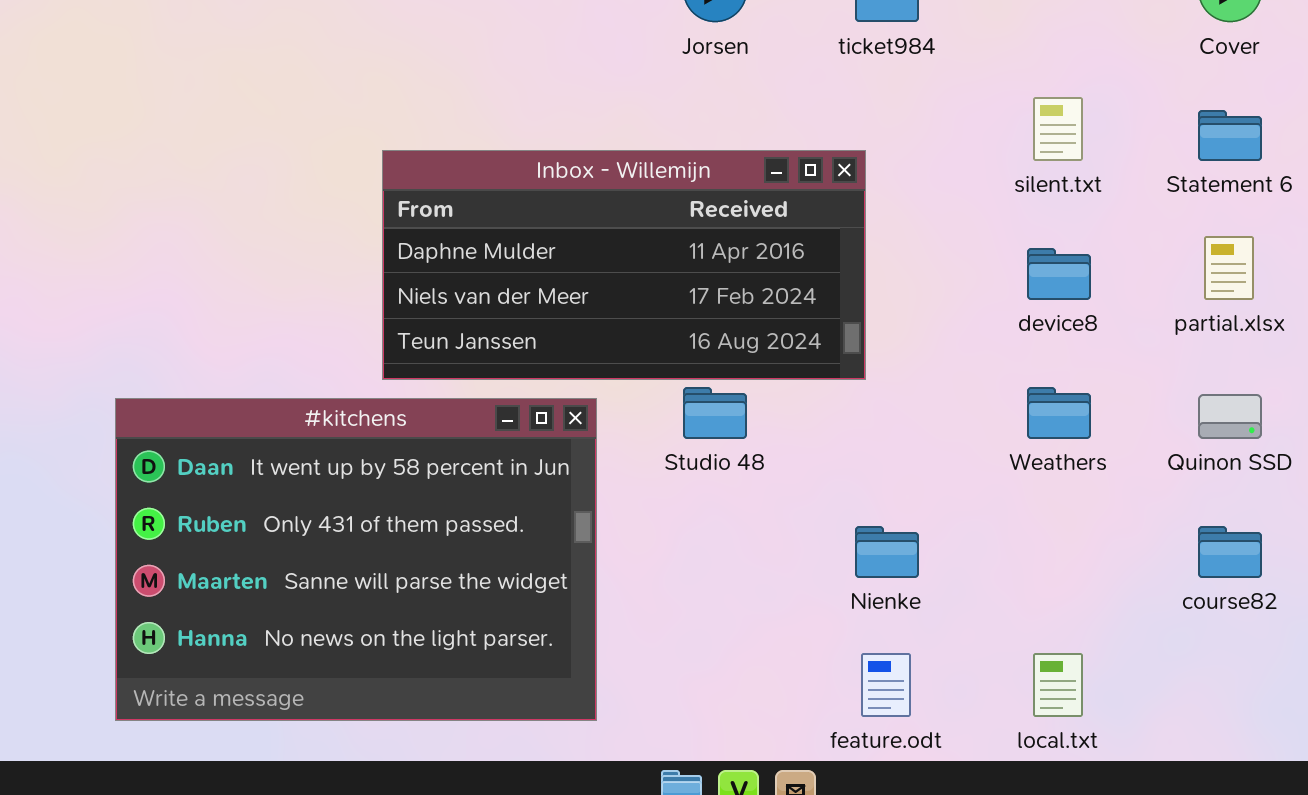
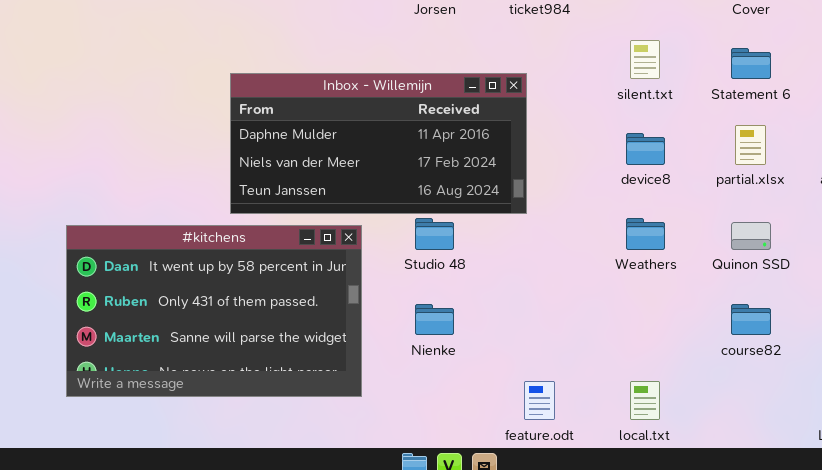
#kitchens: [115,398,597,721] -> [66,225,362,397], resized
Nienke: [855,526,919,578] -> [415,304,454,335], moved

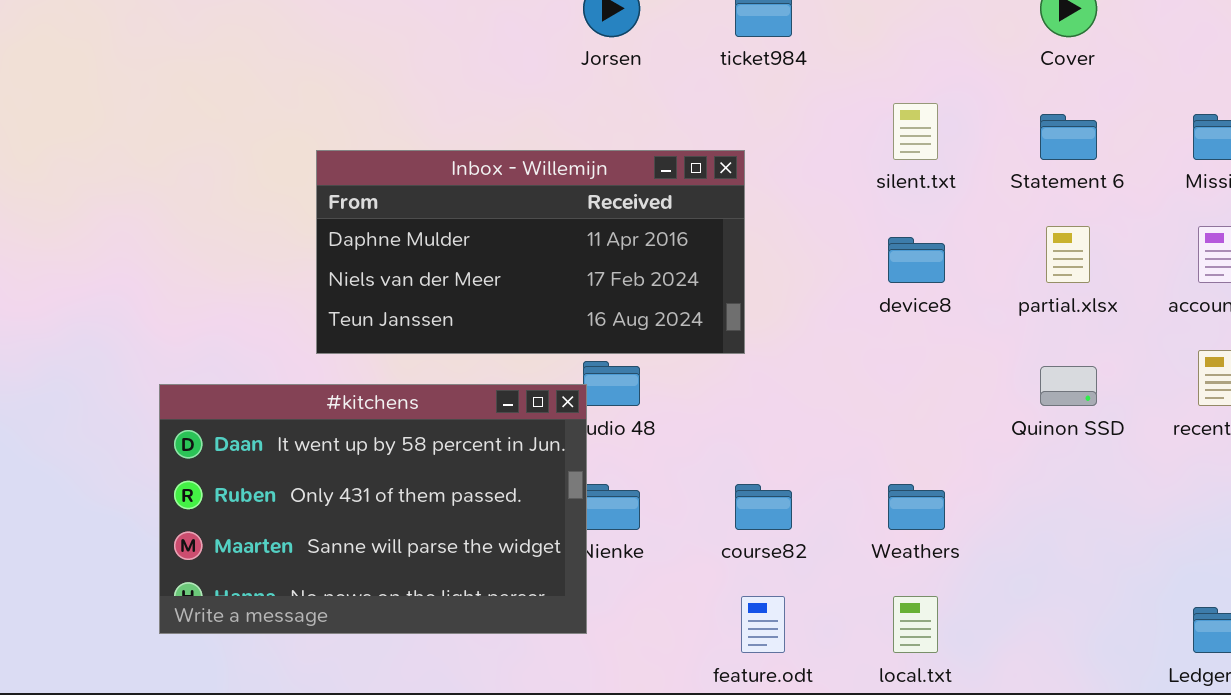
Weathers: [626,218,665,250] -> [888,484,945,530], moved
#kitchens: [66,225,362,397] -> [159,384,587,634], moved
course82: [731,304,771,335] -> [735,484,792,530], moved

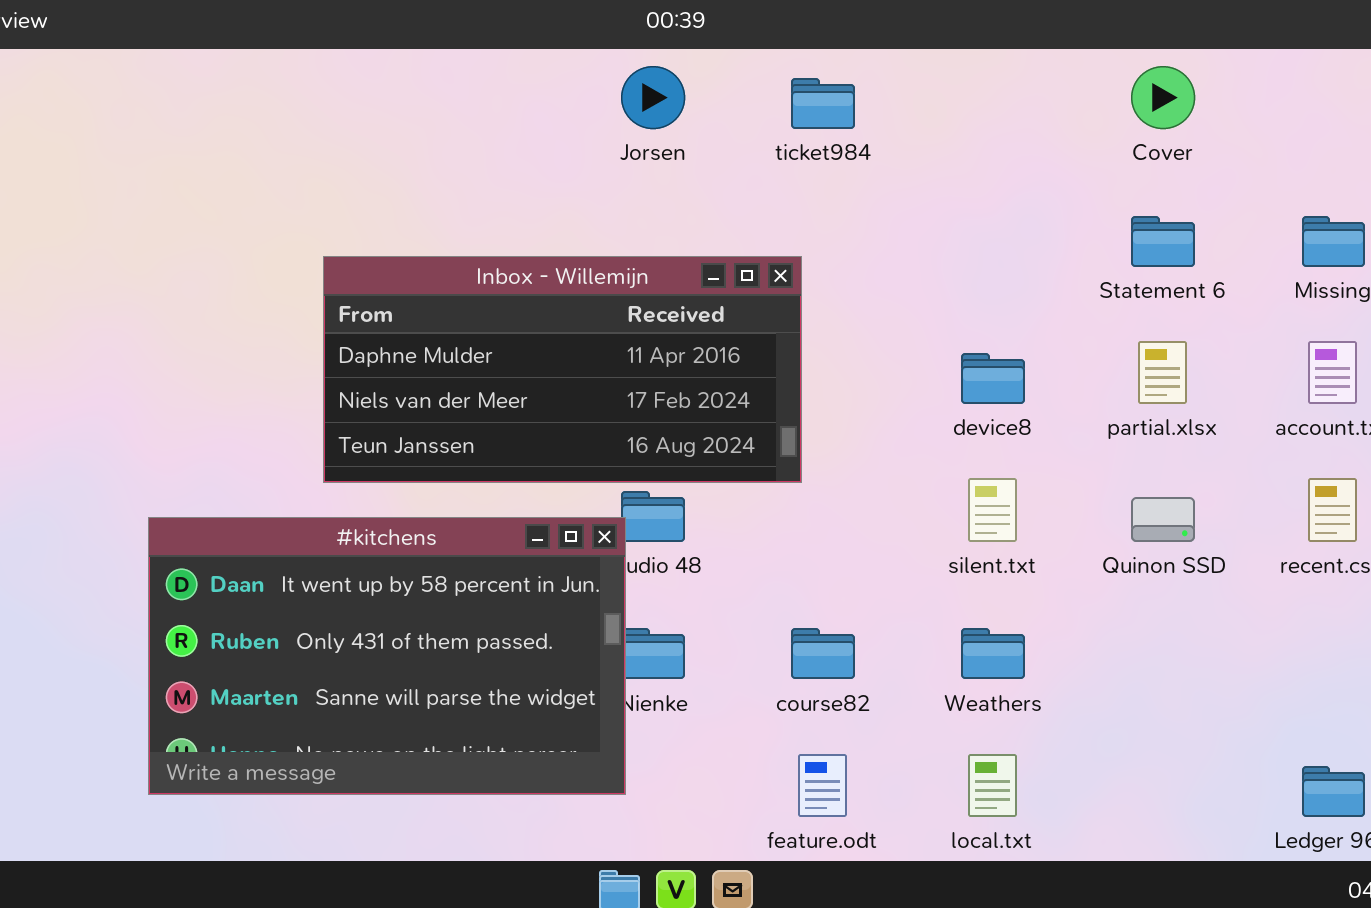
silent.txt: [893,103,938,160] -> [968,478,1017,542], moved

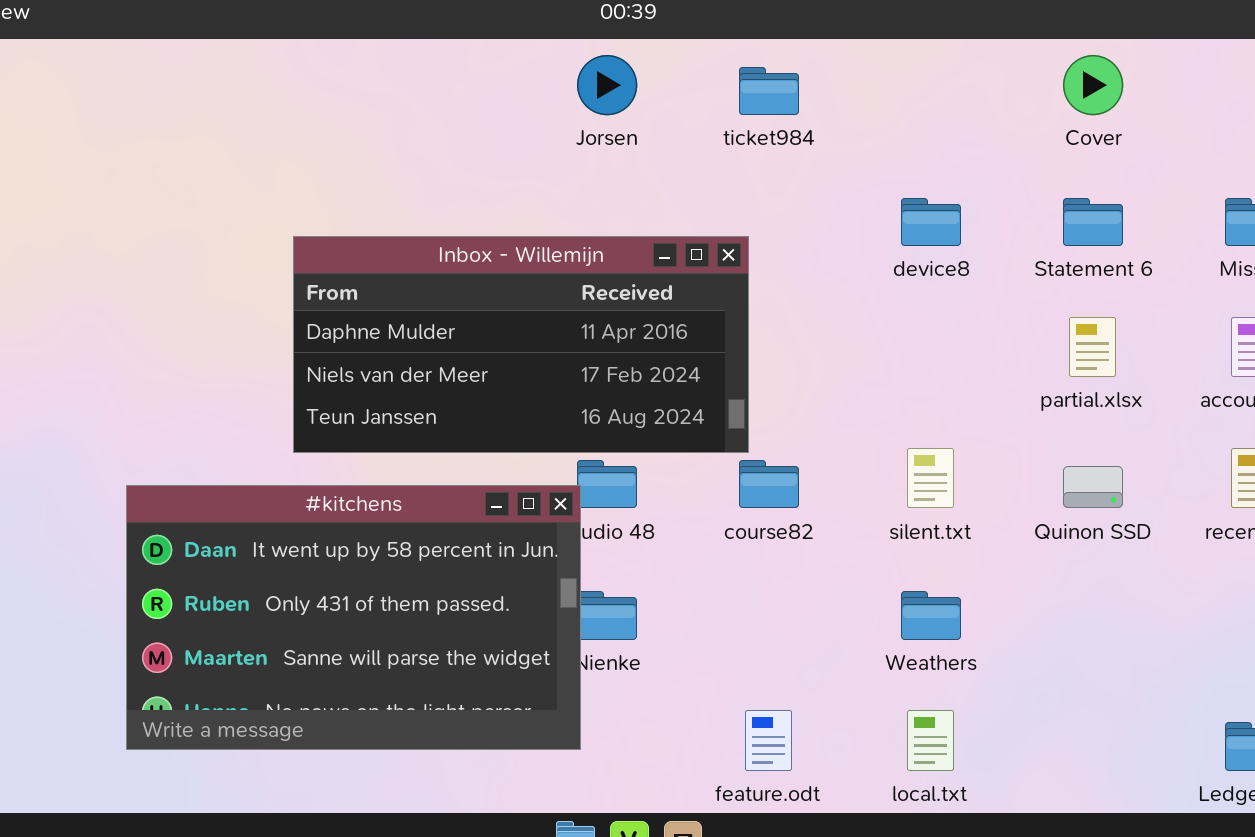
device8: [961,353,1025,404] -> [901,198,961,246], moved
course82: [791,628,855,679] -> [739,460,799,508], moved

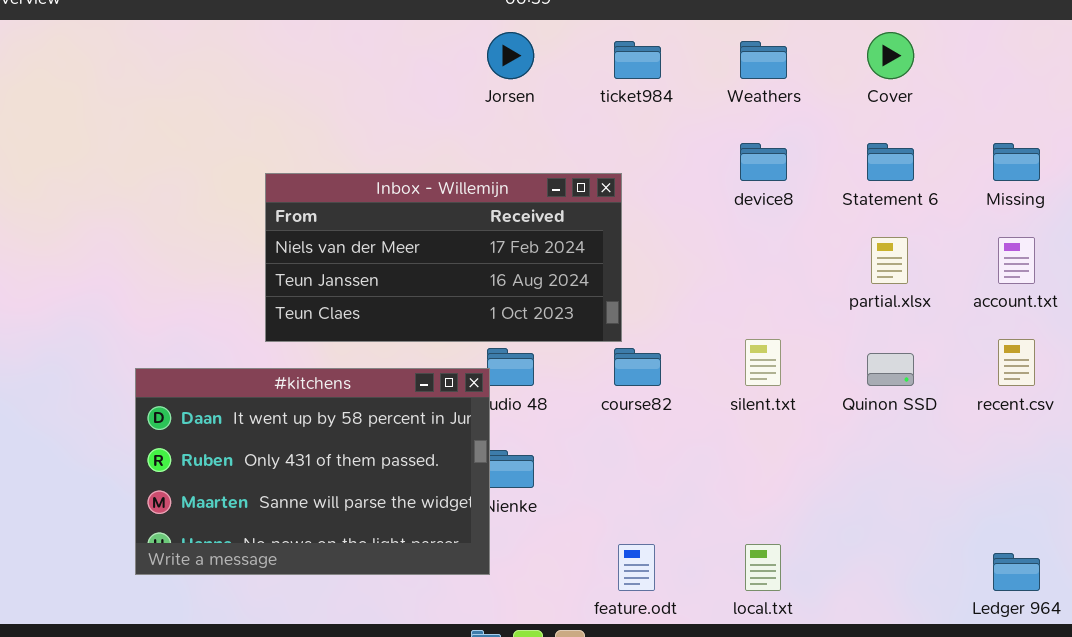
Inbox - Willemijn: [293,236,749,453] -> [265,173,622,342], scrolled down 1 row
Weathers: [901,591,961,640] -> [740,41,787,79], moved

